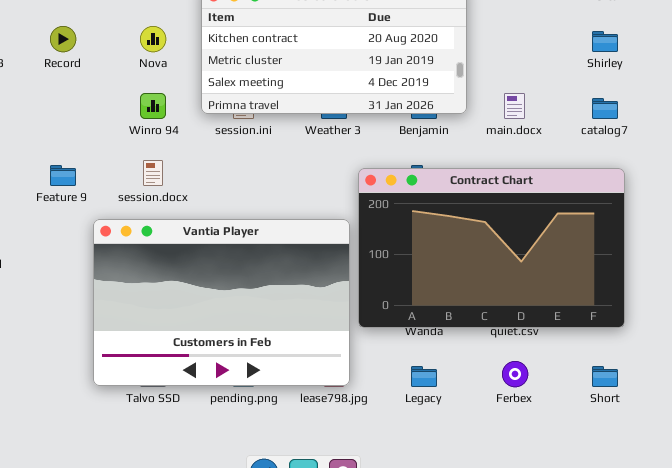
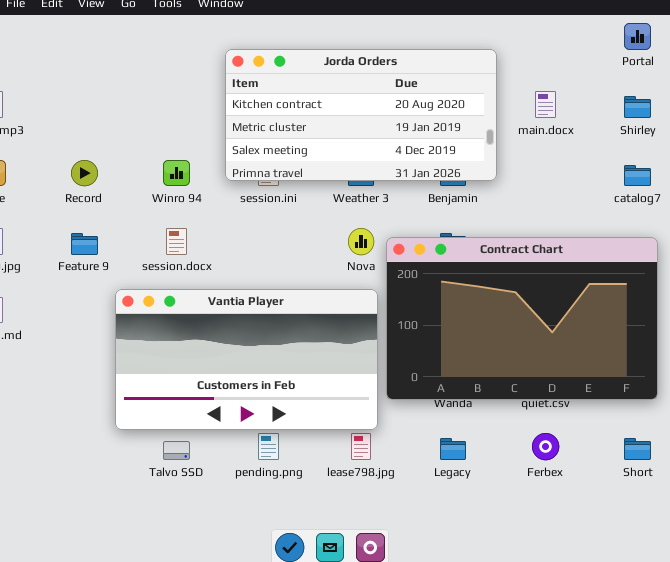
Record: [50,26,76,52] -> [71,160,98,186], moved
Nova: [140,26,166,52] -> [348,228,374,255], moved
main.docx: [504,93,525,119] -> [535,91,556,118], moved
Vantia Player: [93,219,350,386] -> [115,289,378,430], resized

